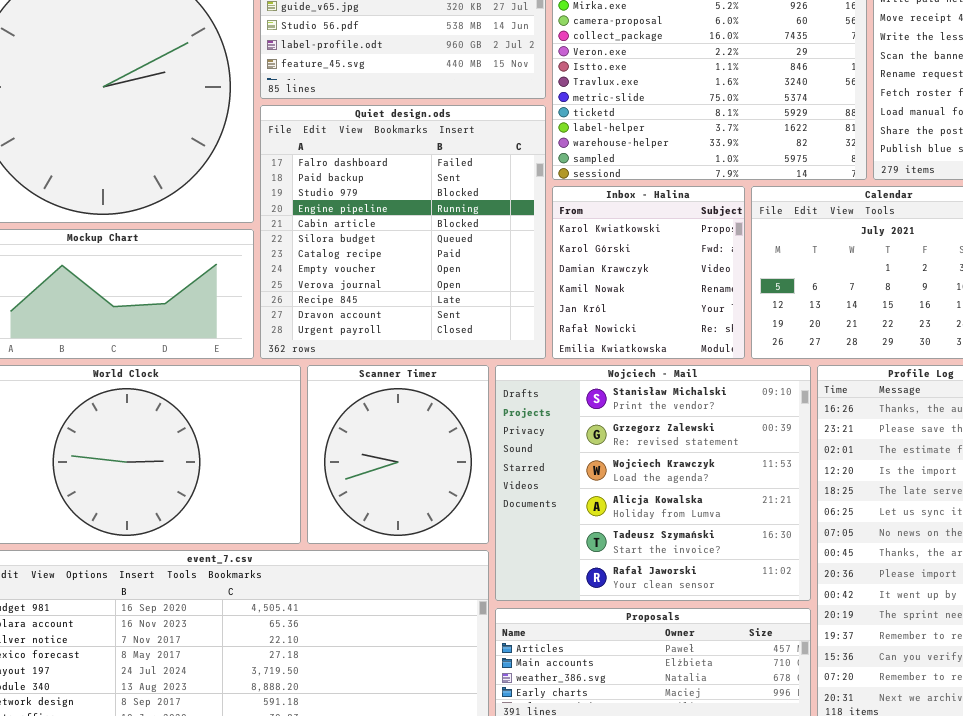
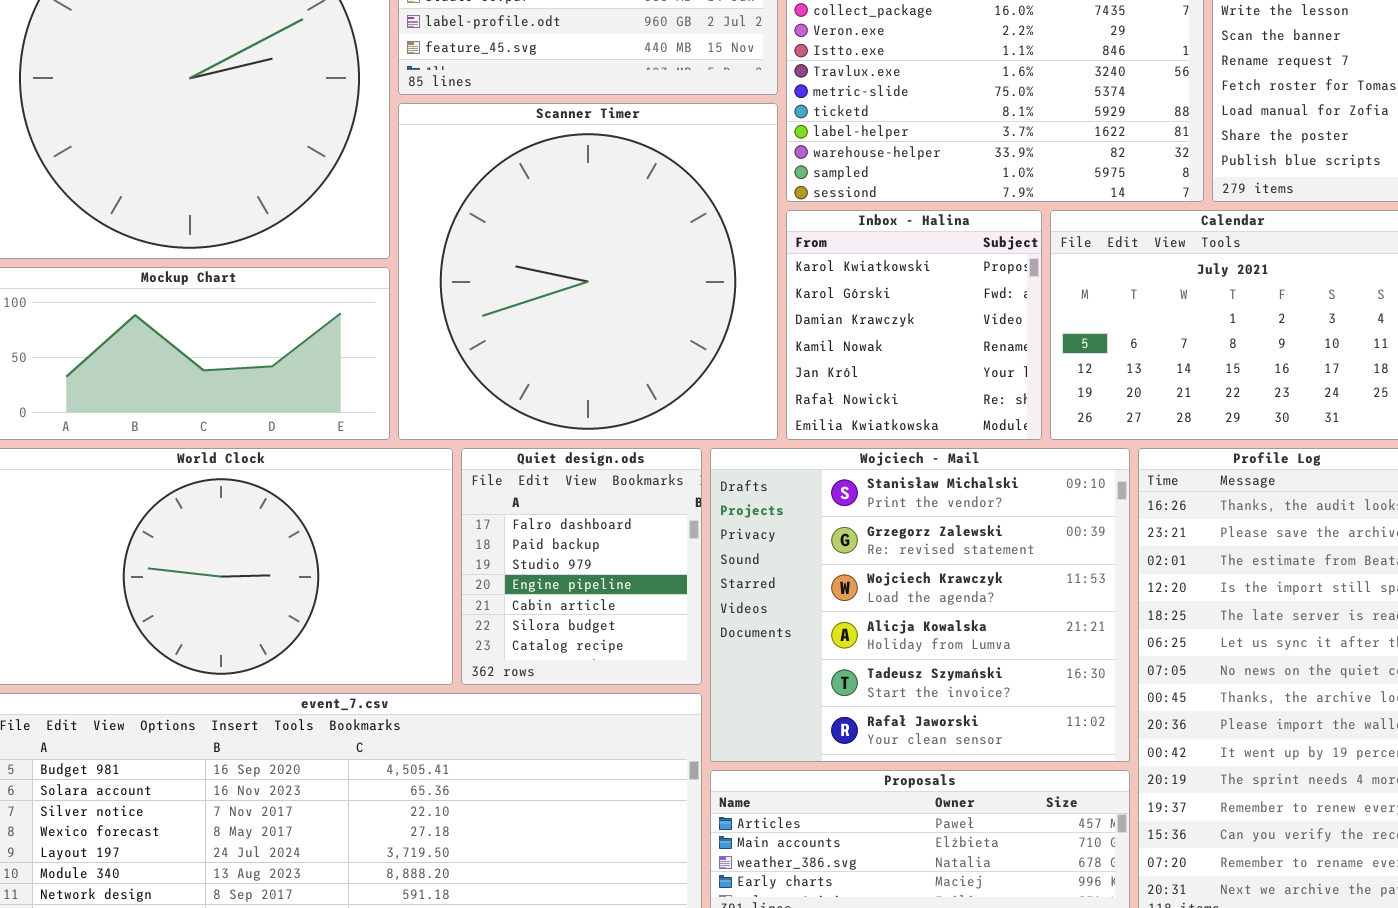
Quiet design.ods: [260,105,546,359] -> [461,448,702,685], moved, resized
Scanner Timer: [307,365,489,544] -> [398,103,778,440], moved, resized

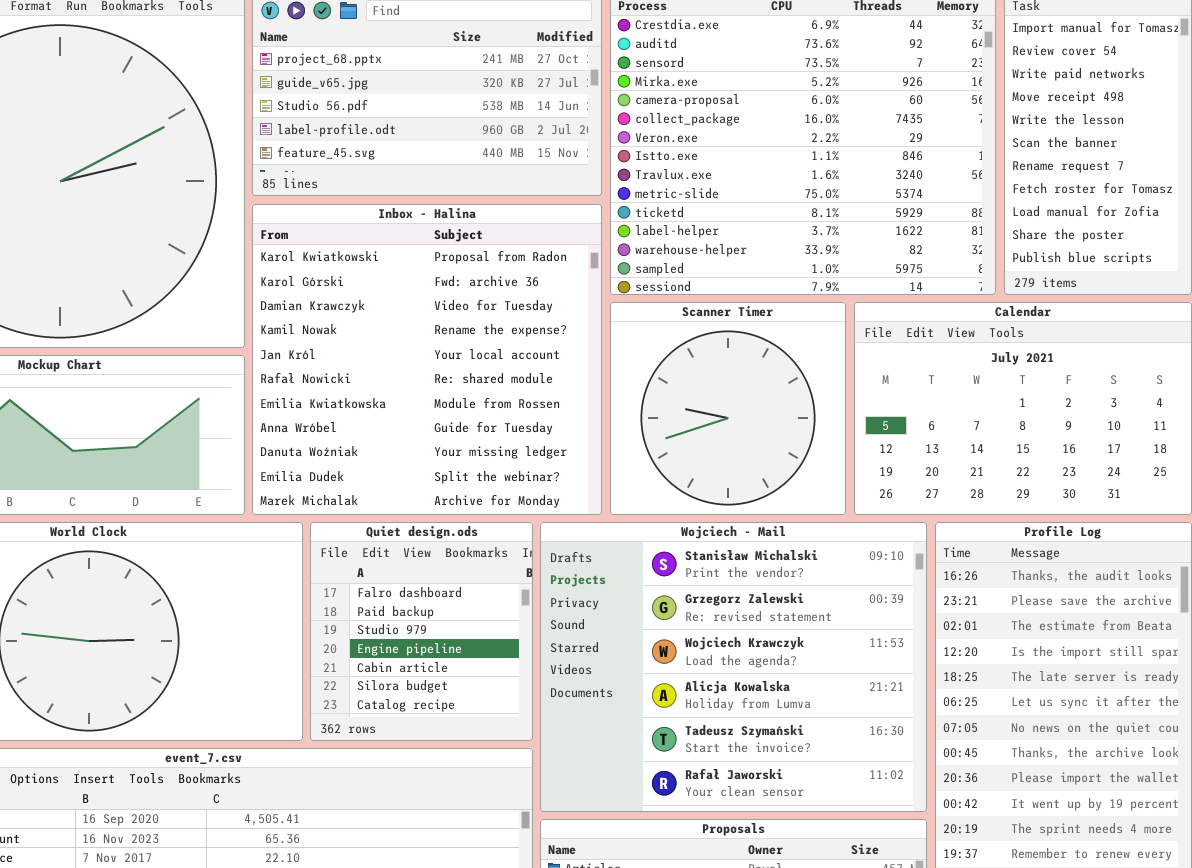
Scanner Timer: [398,103,778,440] -> [610,302,846,515], moved, resized
Inbox - Halina: [786,210,1042,440] -> [252,204,602,515], moved, resized

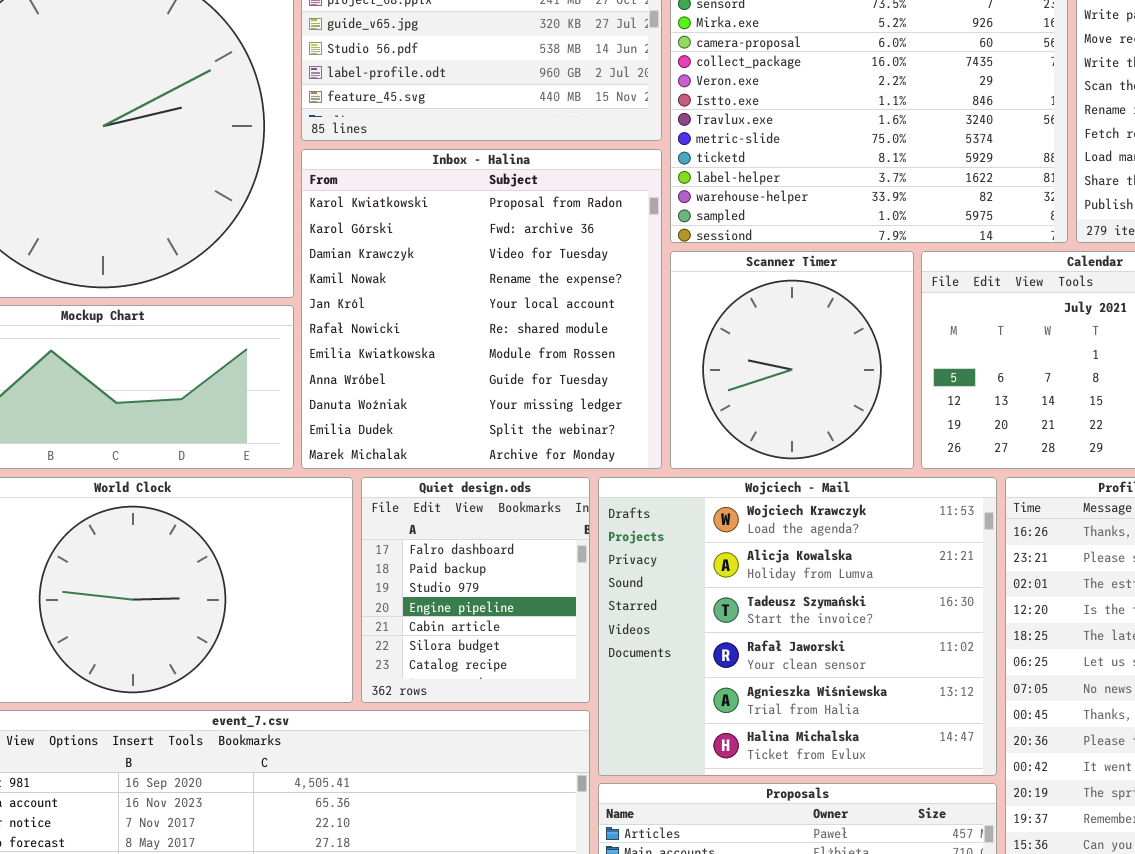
Wojciech - Mail: [540,522,927,812] -> [598,477,997,776], scrolled down 2 rows

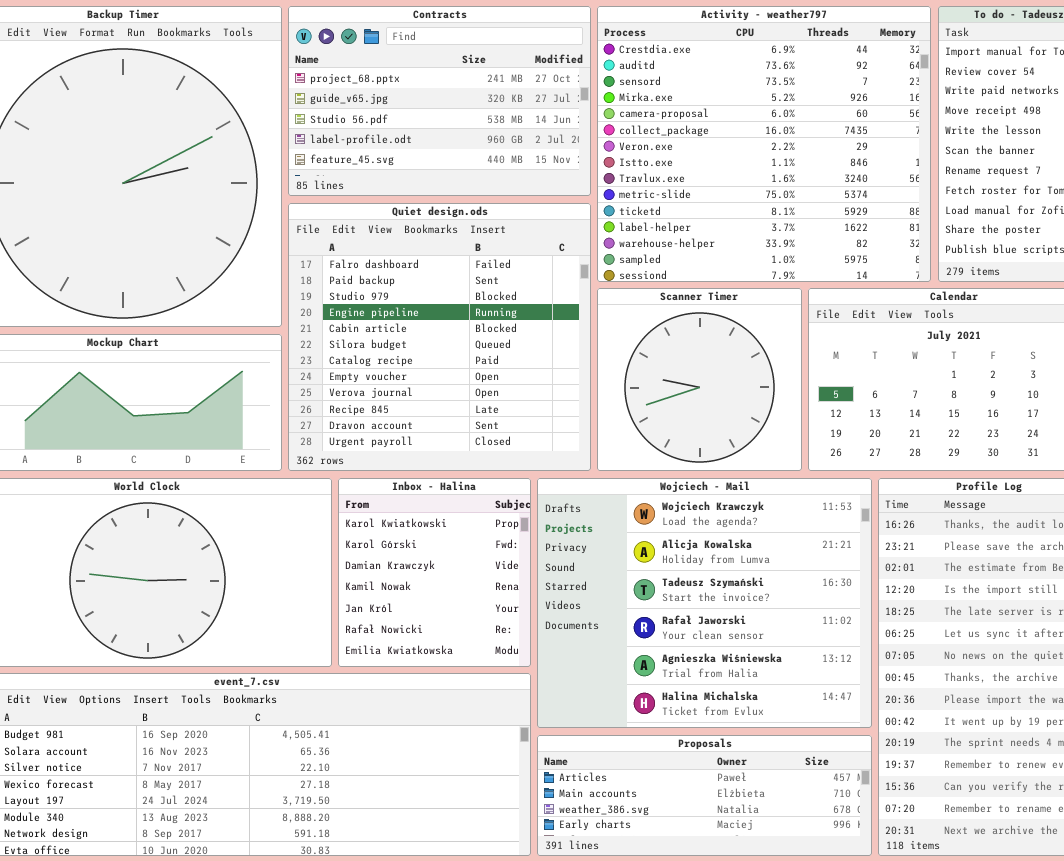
Inbox - Halina: [301,149,662,469] -> [338,478,531,667], moved, resized
Quiet design.ods: [361,477,590,703] -> [288,203,591,471], moved, resized

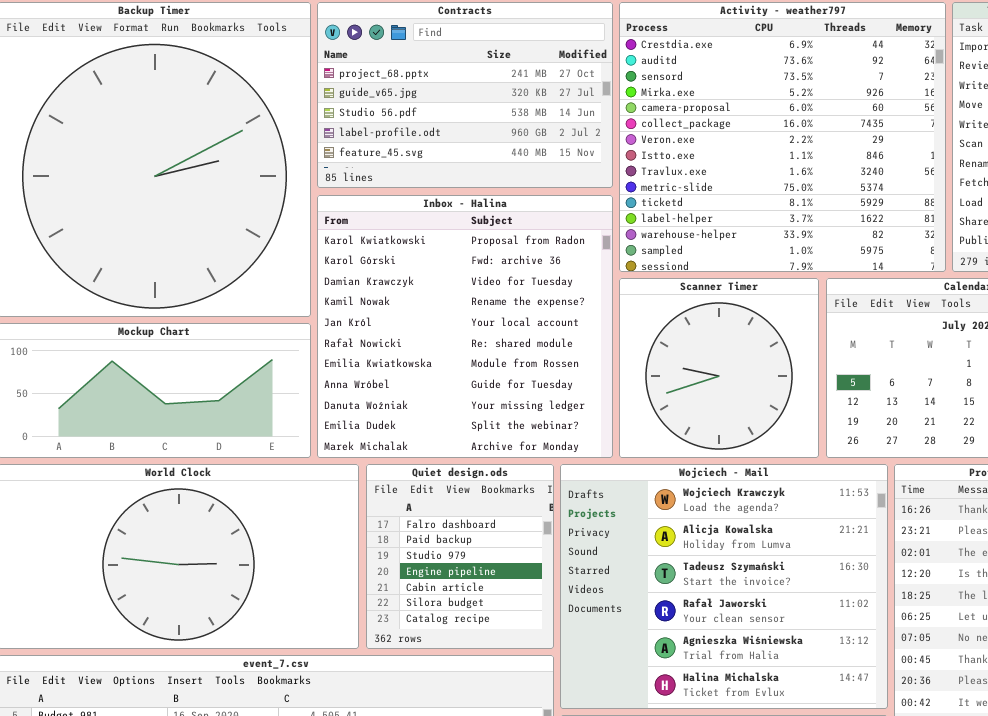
Quiet design.ods: [288,203,591,471] -> [366,464,554,649], moved, resized
Inbox - Halina: [338,478,531,667] -> [317,195,613,458], moved, resized

